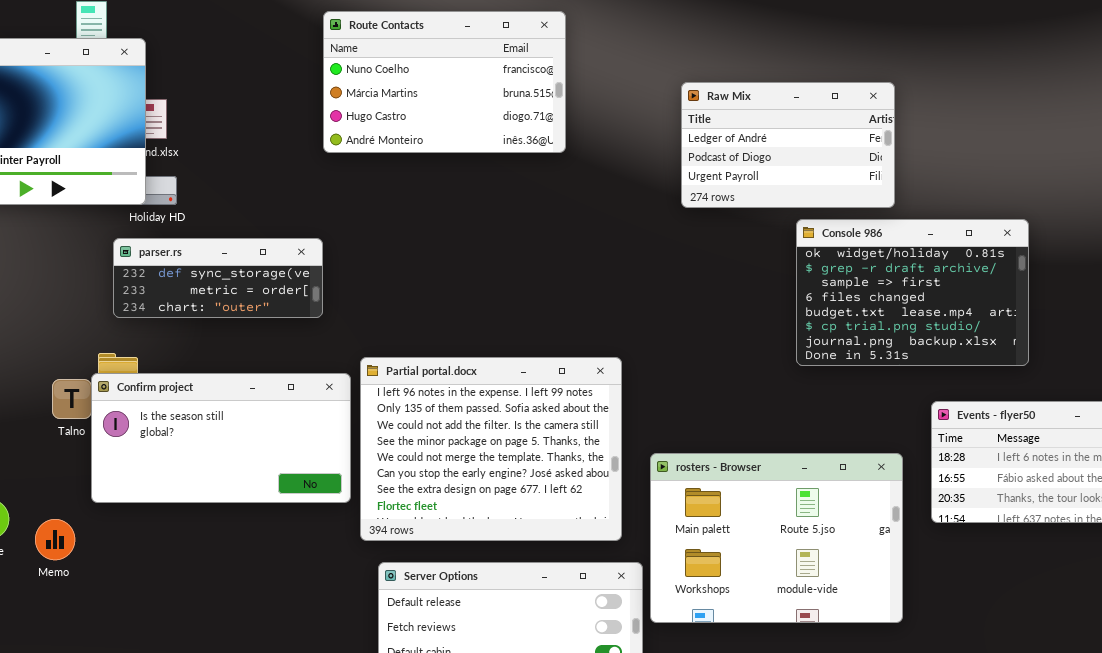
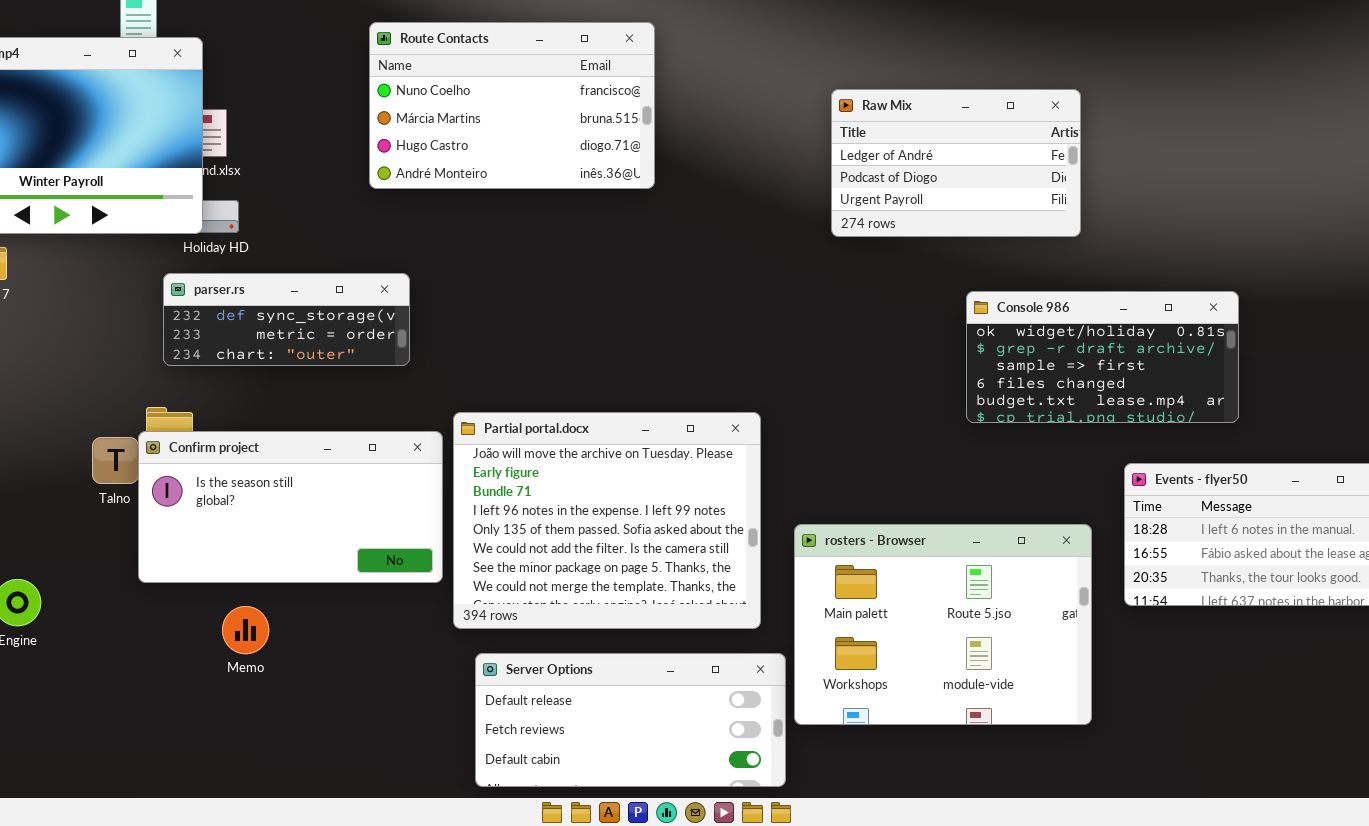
Route Contacts: [323,11,566,153] -> [369,22,655,189], moved
Console 986: [796,219,1029,366] -> [966,291,1239,423], resized
Partial portal.docx: [360,357,622,541] -> [453,412,761,629], scrolled up 3 rows
Memo: [35,519,75,560] -> [222,606,269,654], moved

